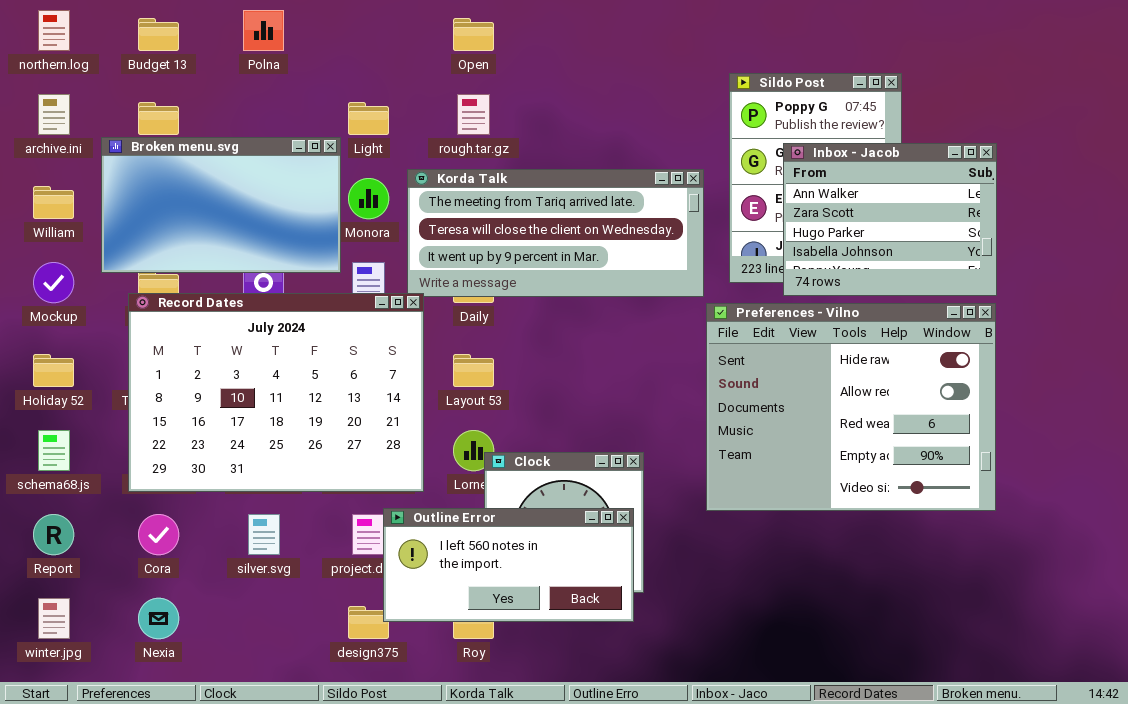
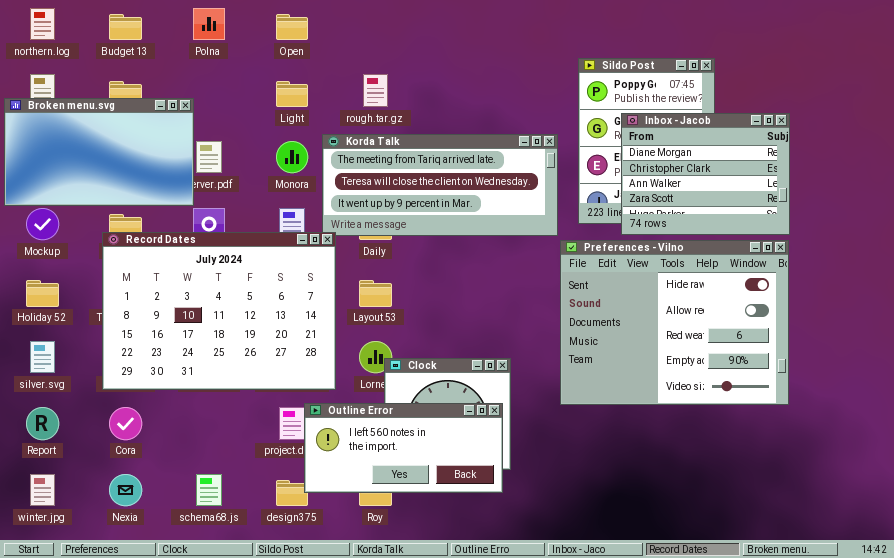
Open: [453,18,494,51] -> [276,14,308,40], moved
Broken menu.svg: [101,137,341,273] -> [4,98,194,206], moved
Inbox - Jacob: [783,143,997,296] -> [621,113,790,235], scrolled up 2 rows
schema68.js: [38,430,70,471] -> [196,474,222,506], moved
silver.svg: [248,514,280,555] -> [30,341,55,373], moved

